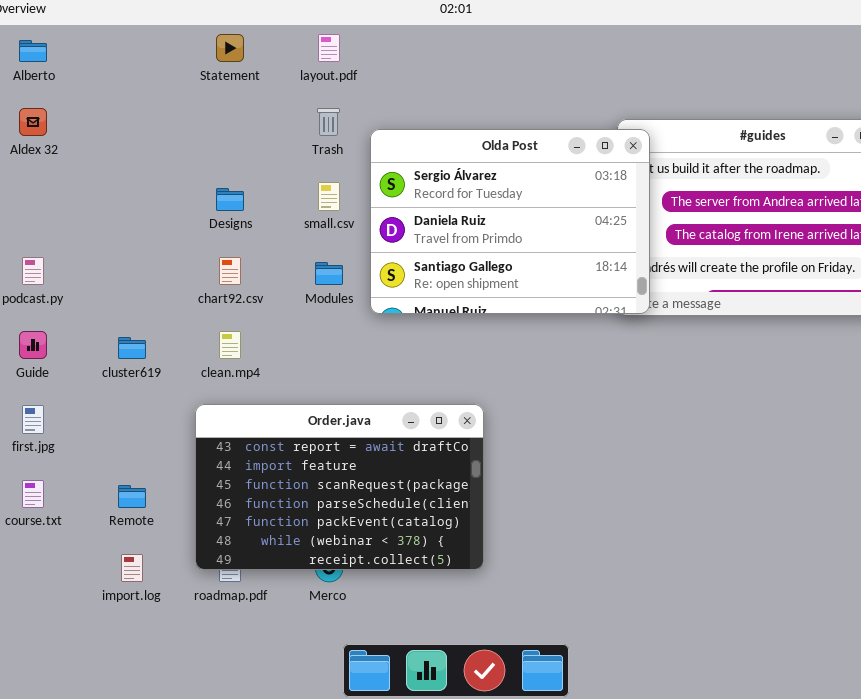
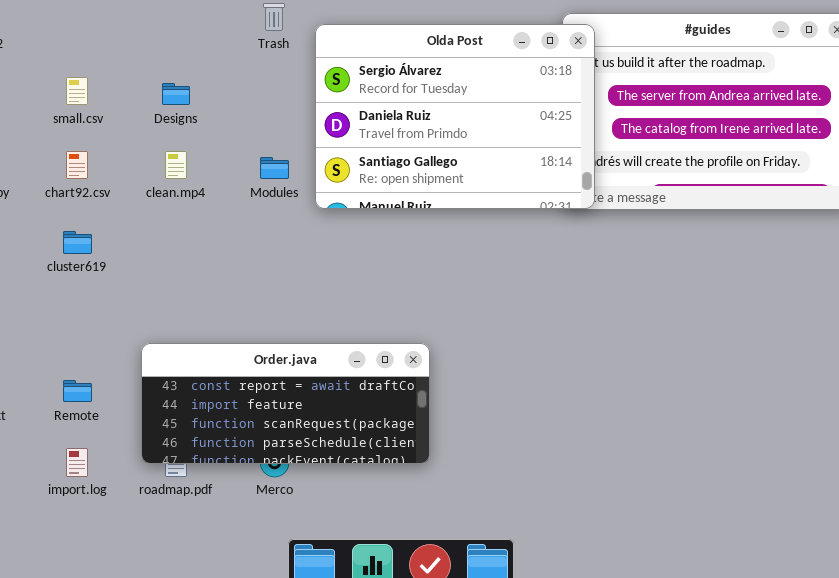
small.csv: [318,182,340,211] -> [66,77,88,105], moved
chart92.csv: [219,257,241,285] -> [66,151,88,179], moved
clean.mp4: [219,331,241,359] -> [165,151,187,179], moved
Order.java: [195,404,484,570] -> [141,343,430,464], resized

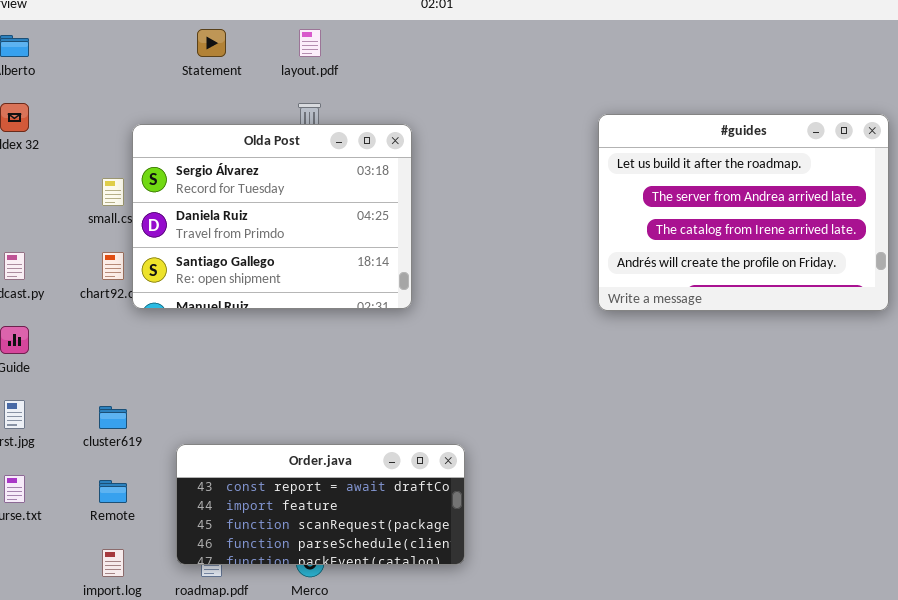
Olda Post: [315,24,595,209] -> [132,124,412,309], moved
cluster619: [63,231,92,254] -> [99,406,127,429], moved

